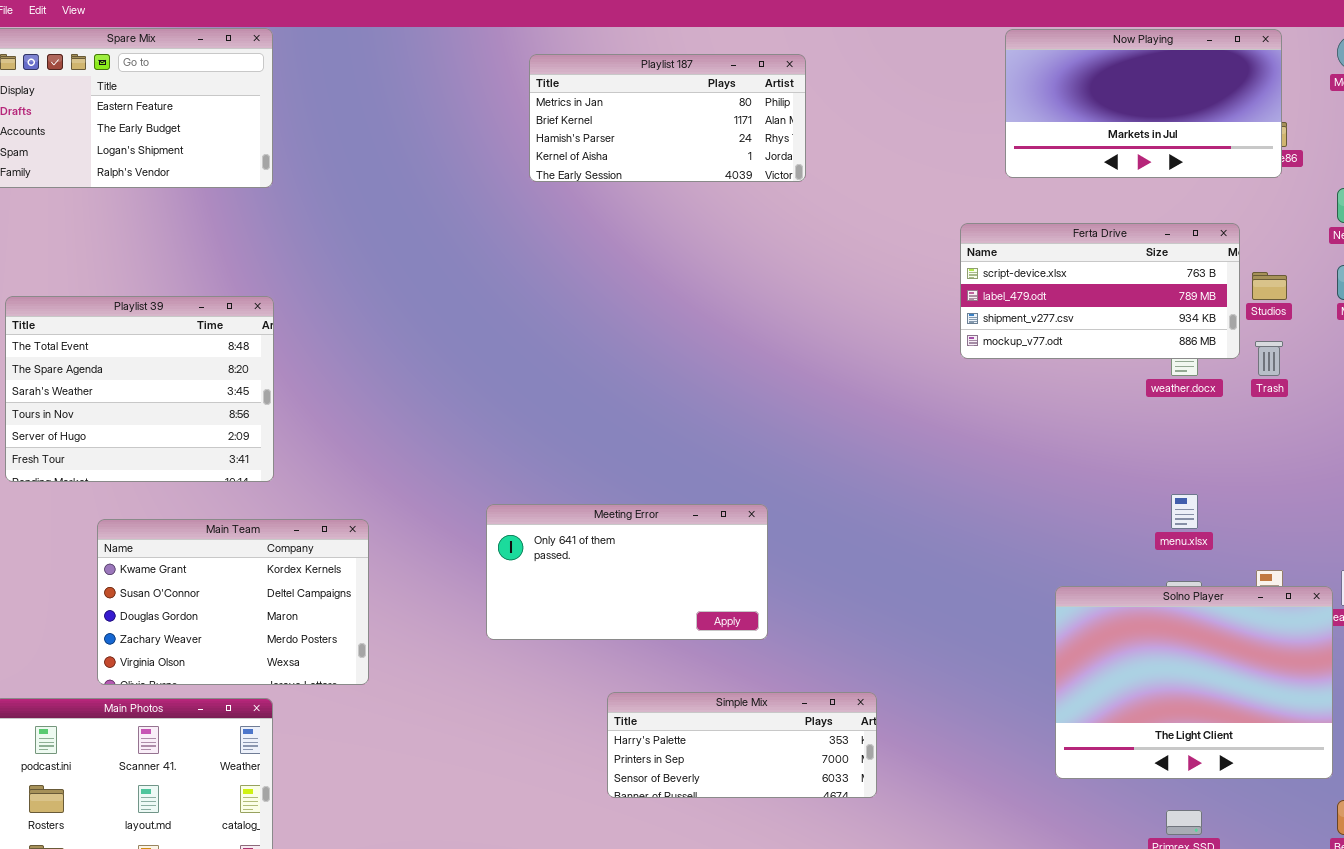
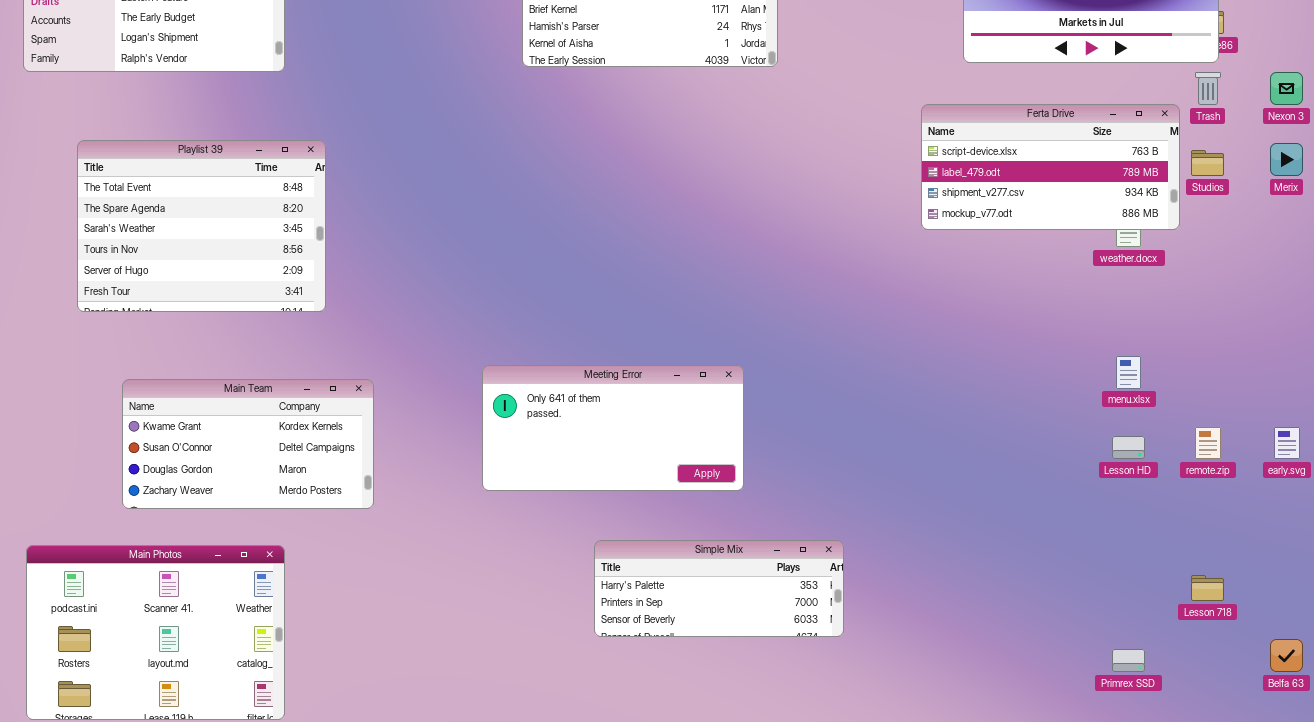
Playlist 39: [5,296,274,482] -> [77,140,326,312], moved
Trash: [1255,341,1283,376] -> [1195,72,1221,105], moved
Main Team: [97,519,369,685] -> [122,379,374,509], resized
Solno Player: [1055,586,1333,779] -> none, closed

